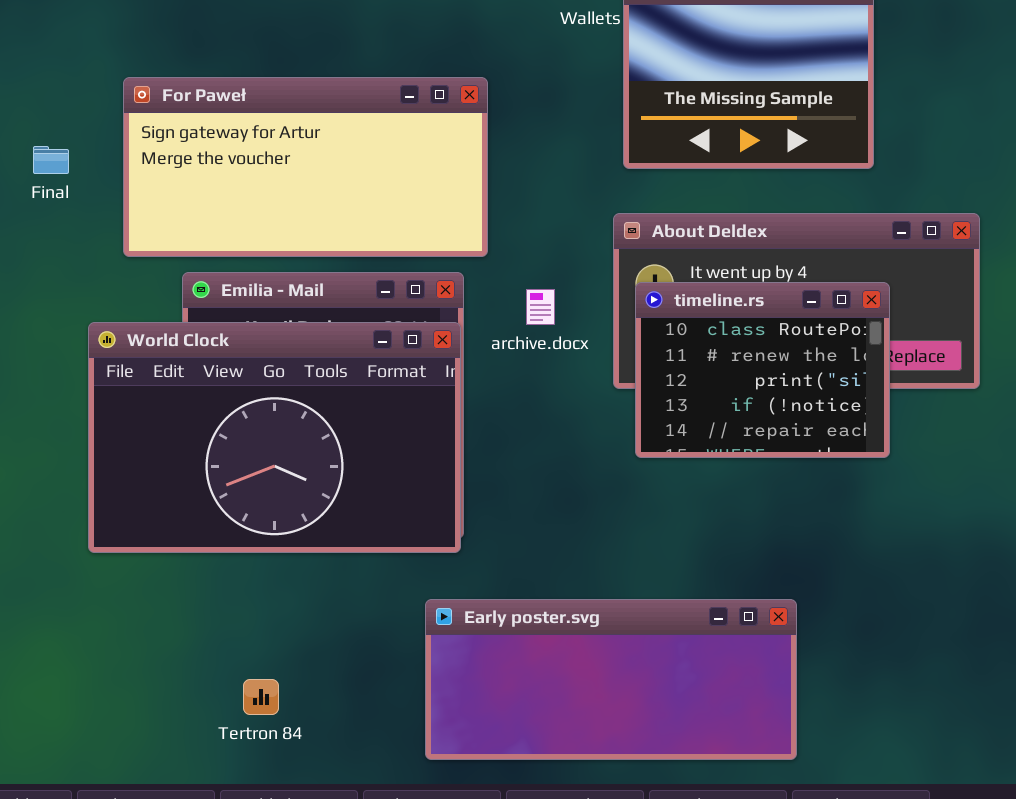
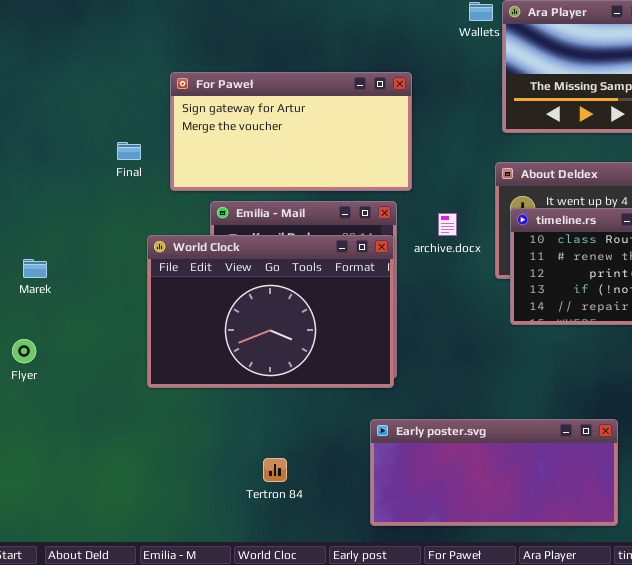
Final: [33,146,69,174] -> [117,142,141,160], moved
Tertron 84: [243,679,279,715] -> [263,458,287,482], moved

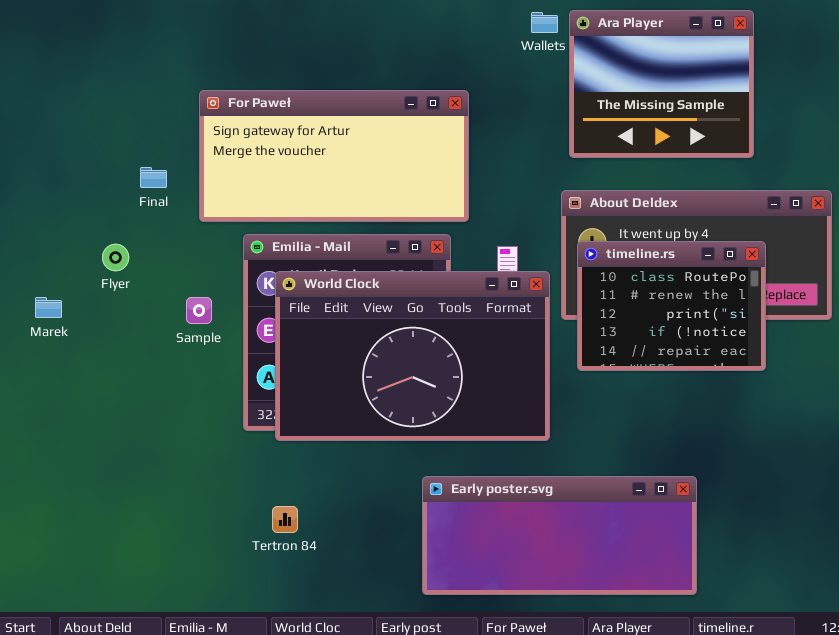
World Clock: [147,235,394,388] -> [275,271,550,441], moved
Flyer: [12,339,36,363] -> [102,244,129,271], moved
Tertron 84: [263,458,287,482] -> [272,506,298,533], moved

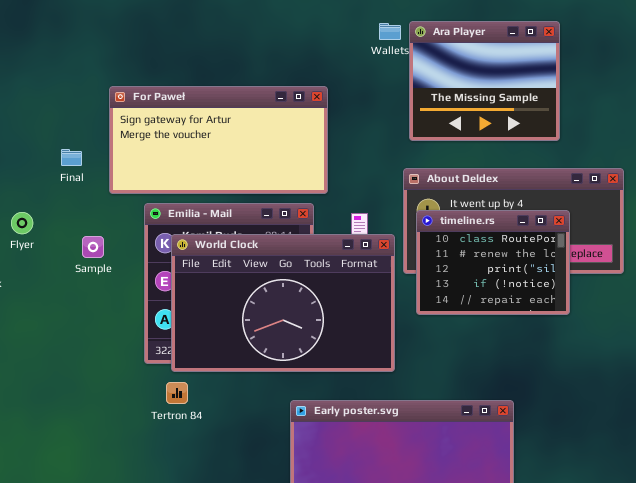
Flyer: [102,244,129,271] -> [11,212,33,234], moved
Sample: [186,297,212,324] -> [82,236,104,258], moved
Tertron 84: [272,506,298,533] -> [166,382,188,404], moved

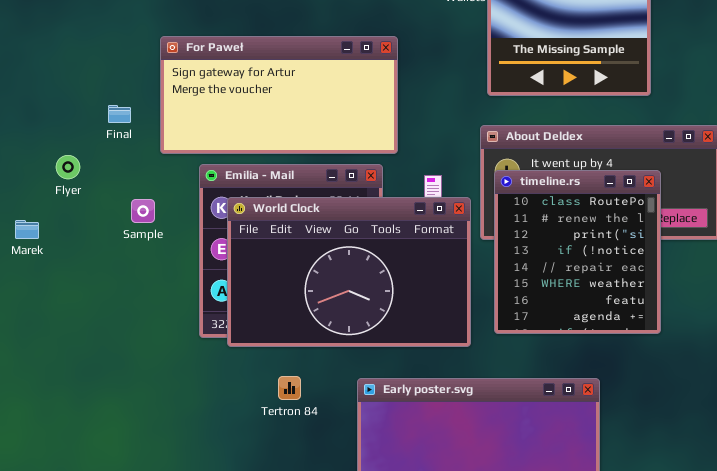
timeline.rs: [416,210,570,315] -> [494,170,661,334], resized
Flyer: [11,212,33,234] -> [56,155,80,179], moved
Tertron 84: [166,382,188,404] -> [278,376,301,400], moved

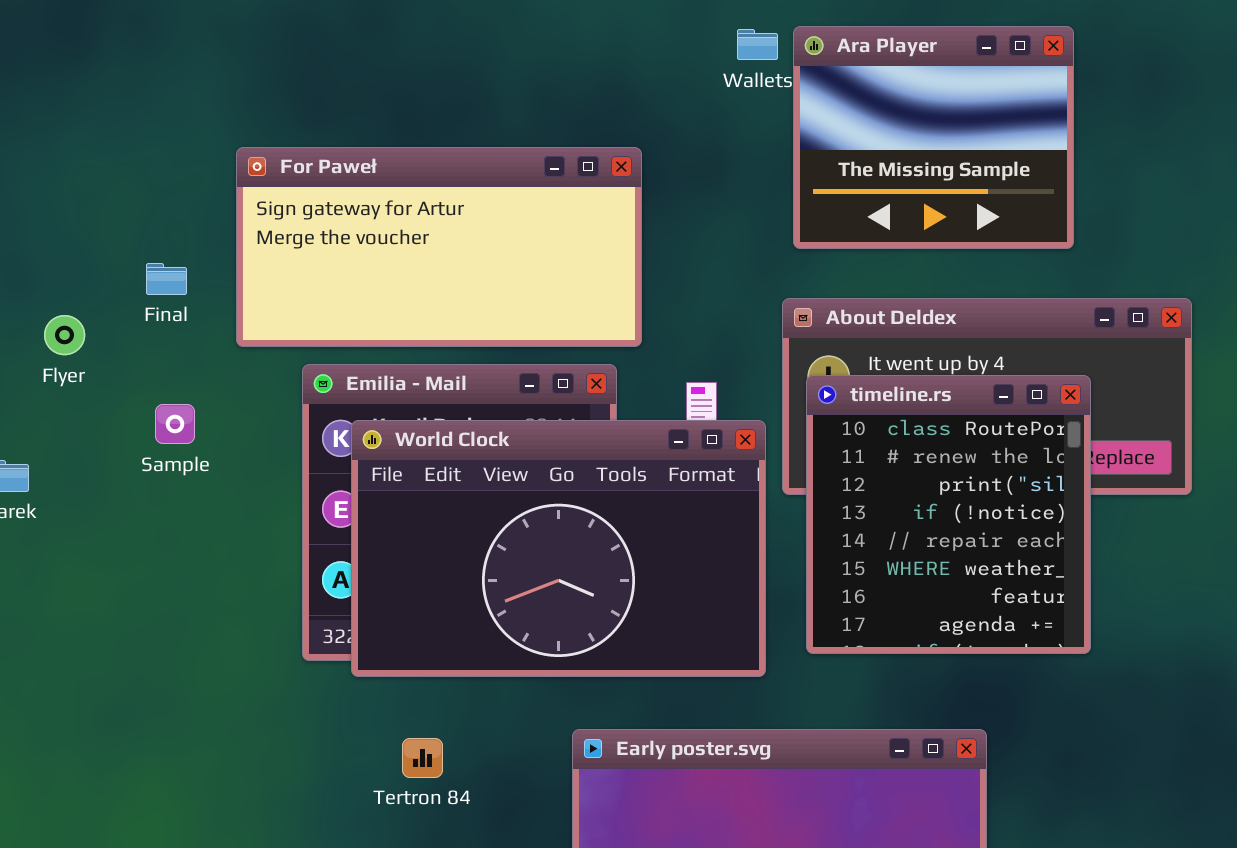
Flyer: [56,155,80,179] -> [44,315,85,355], moved
Sample: [131,199,155,223] -> [155,404,195,444], moved
Tertron 84: [278,376,301,400] -> [402,738,443,778], moved

